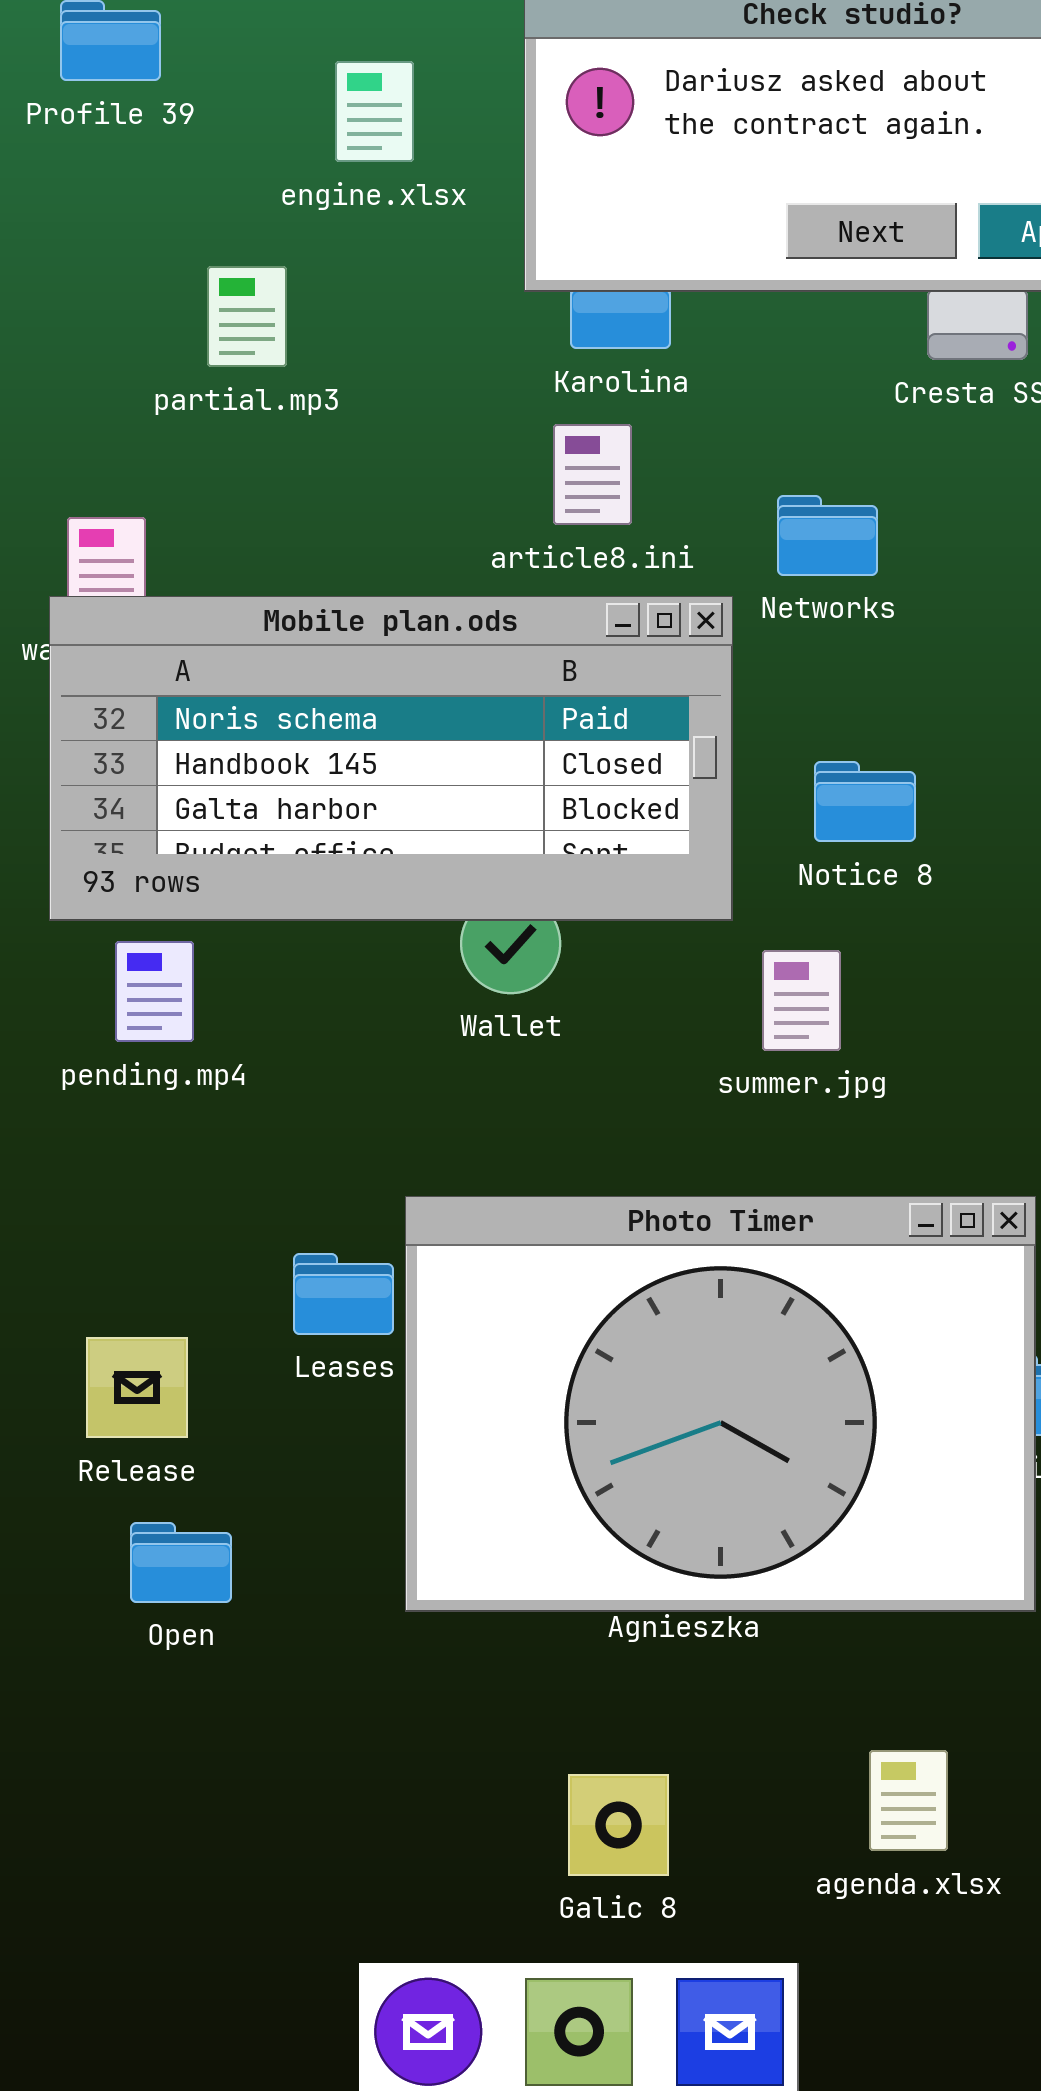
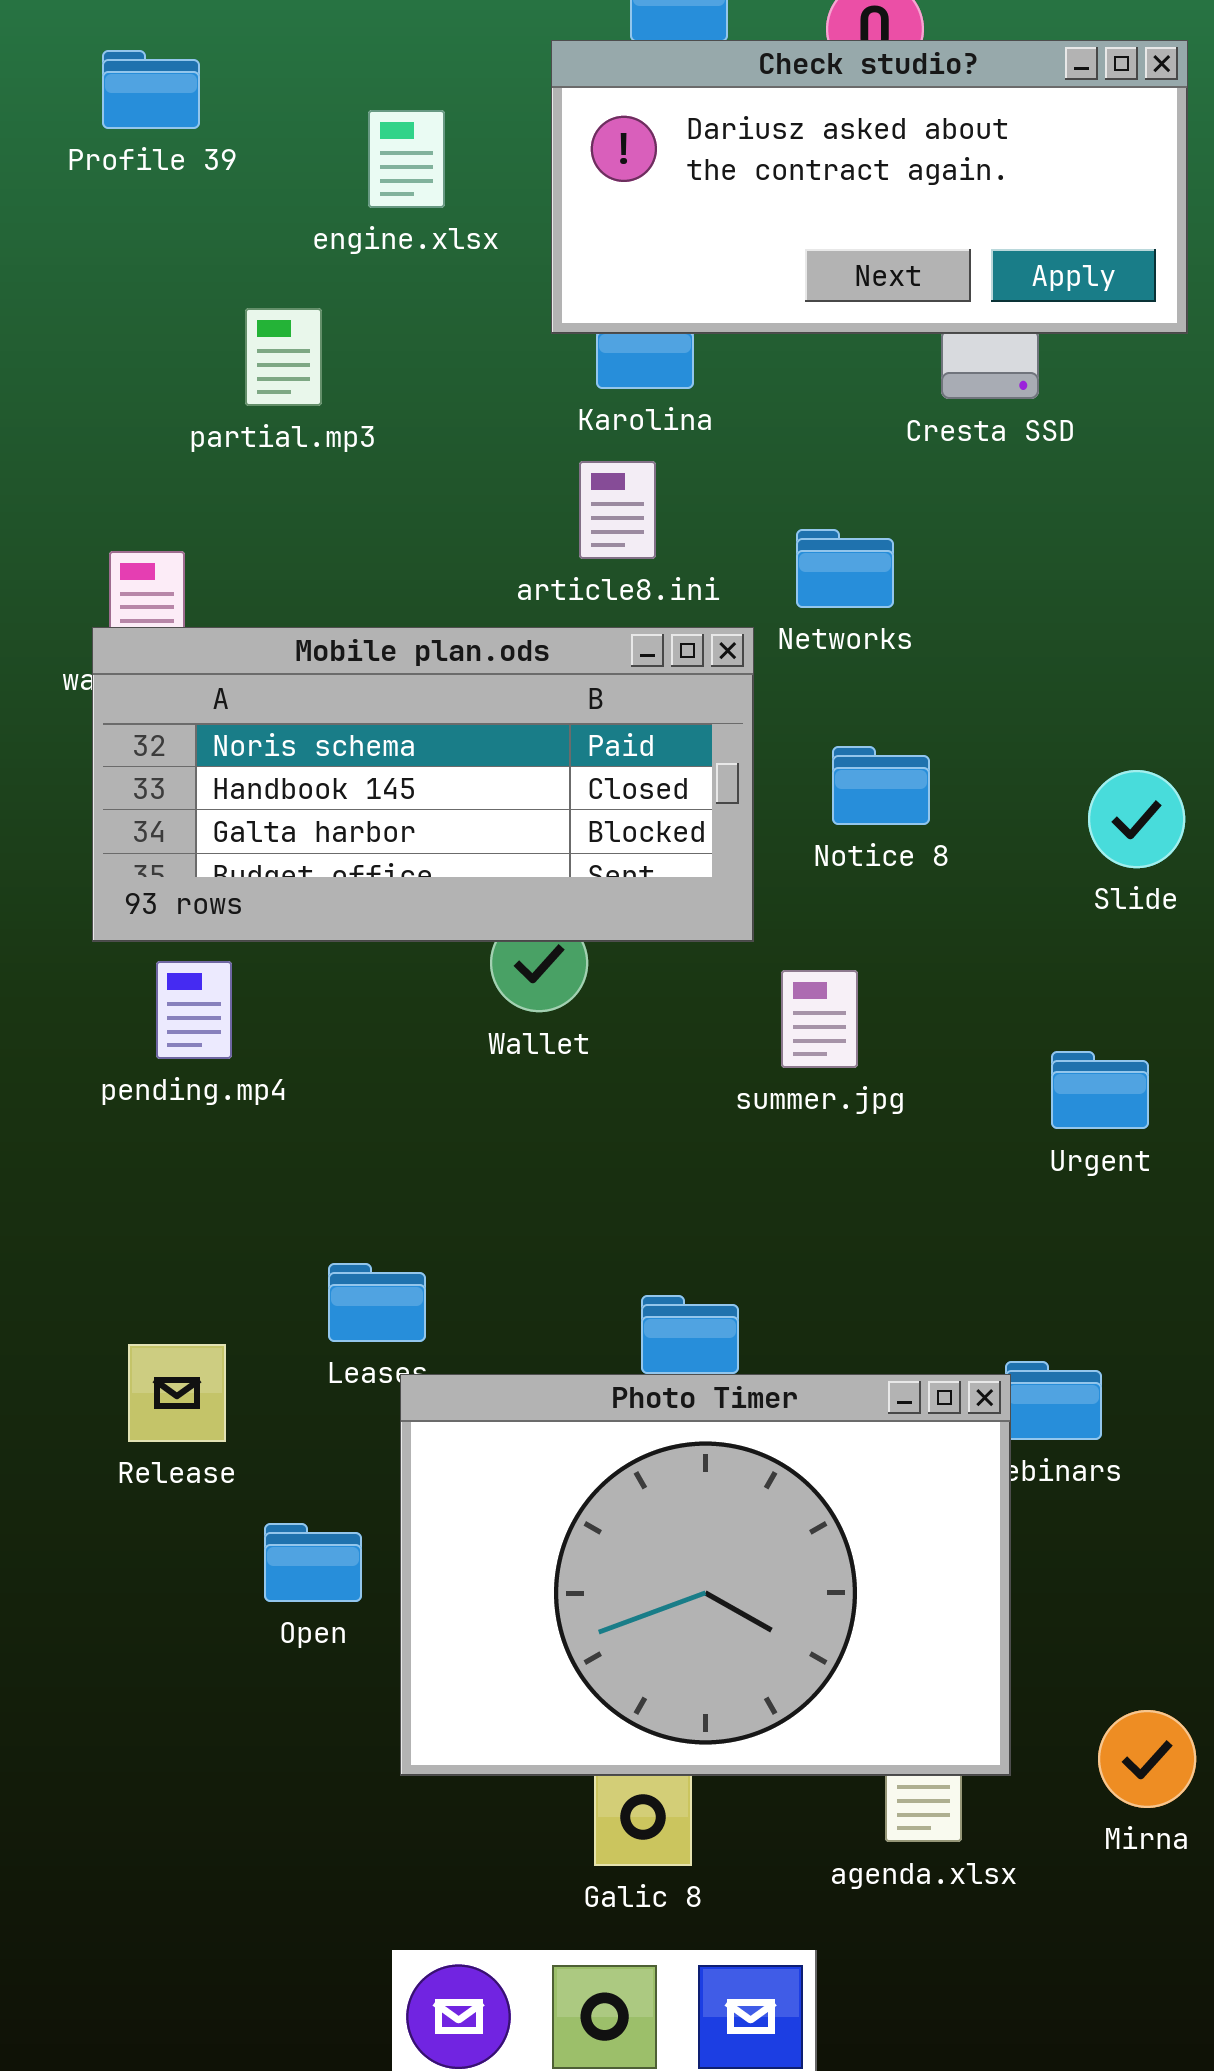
Notice 8: [814,761,916,842] -> [832,746,930,825], moved
Photo Timer: [405,1196,1036,1612] -> [400,1374,1011,1776], moved
Open: [130,1522,232,1603] -> [264,1523,362,1602], moved

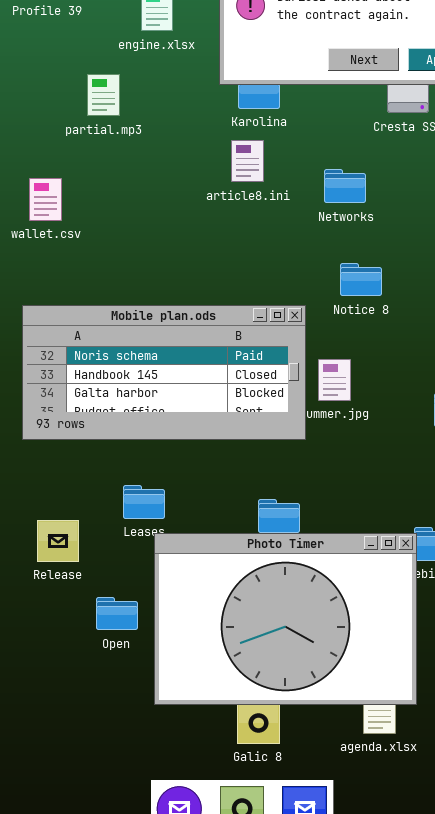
Mobile plan.ods: [92,627,754,942] -> [22,305,306,440], moved

